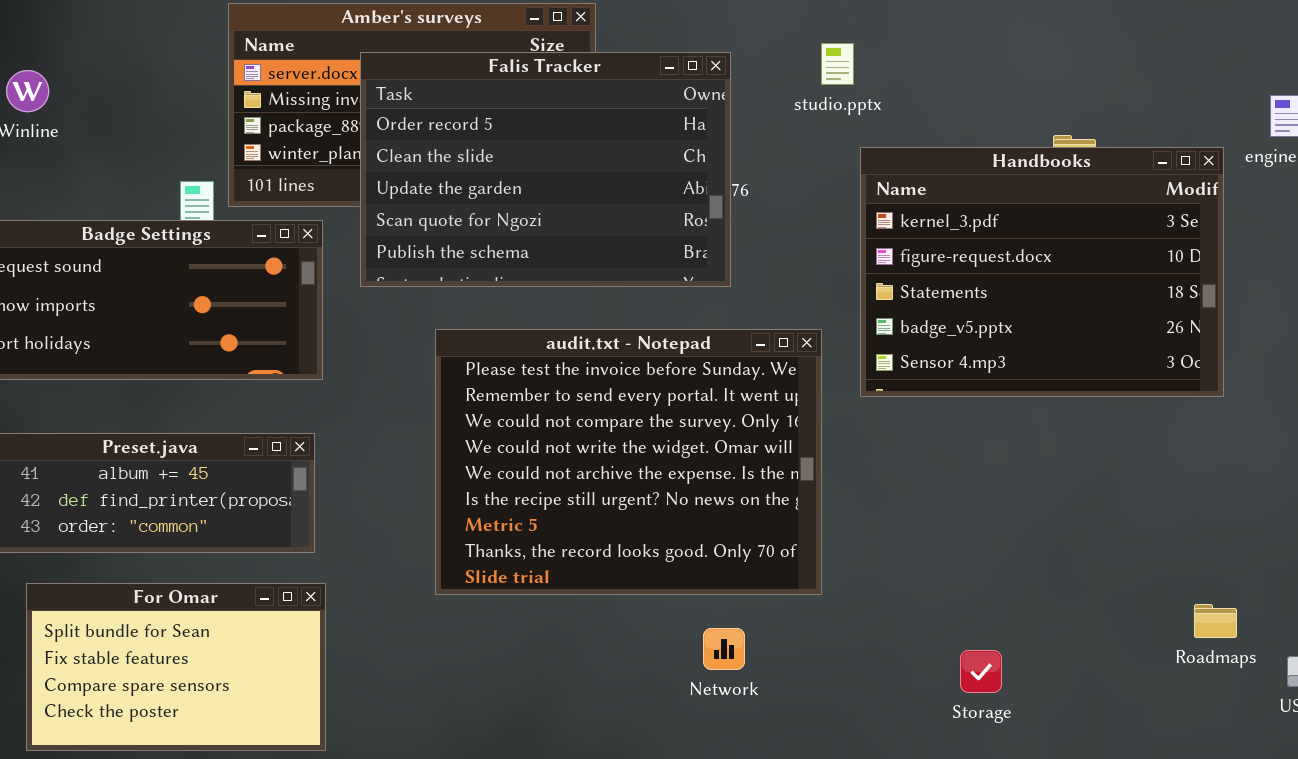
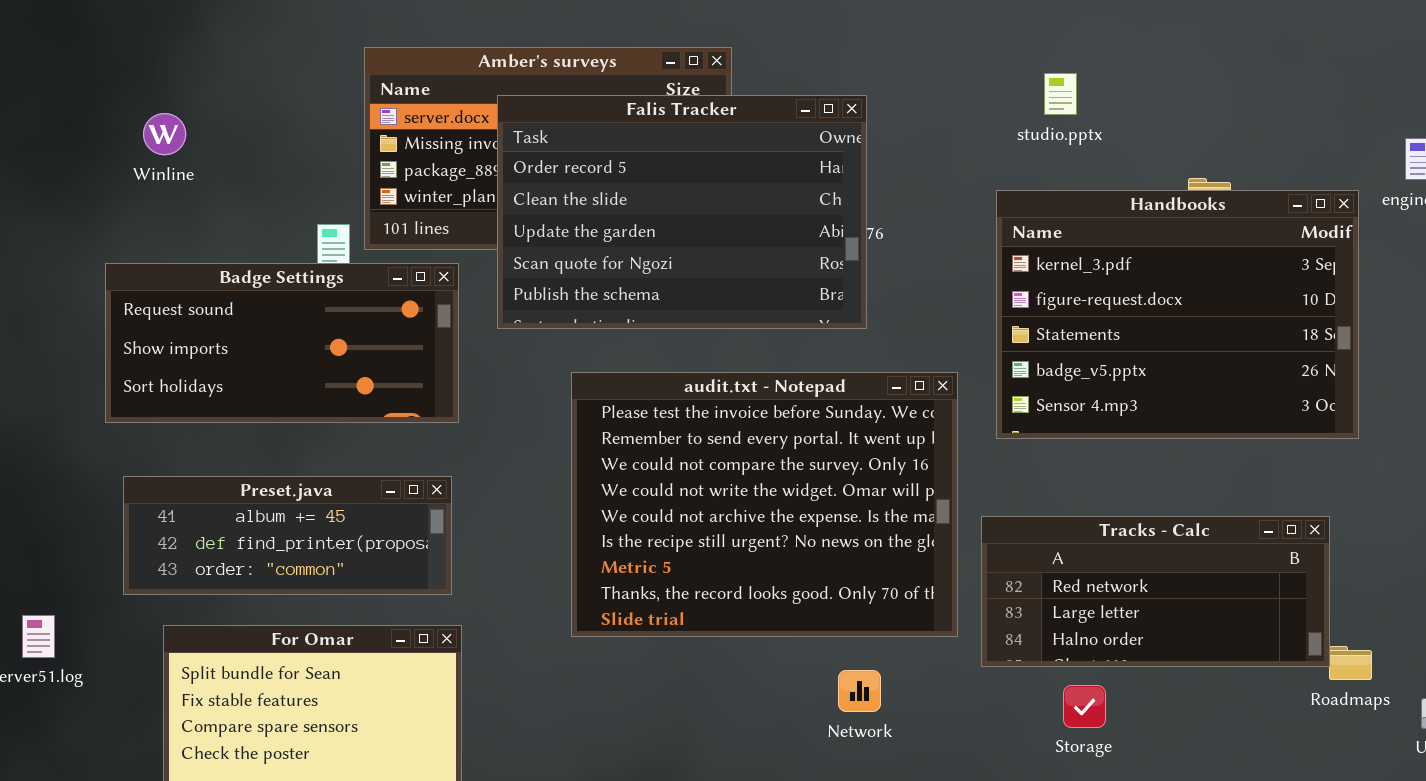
studio.pptx: [821,43,854,85] -> [1044,73,1077,115], moved
Tracks - Calc: none -> [981,516,1330,667], opened
Storage: [960,650,1002,693] -> [1063,685,1106,728], moved

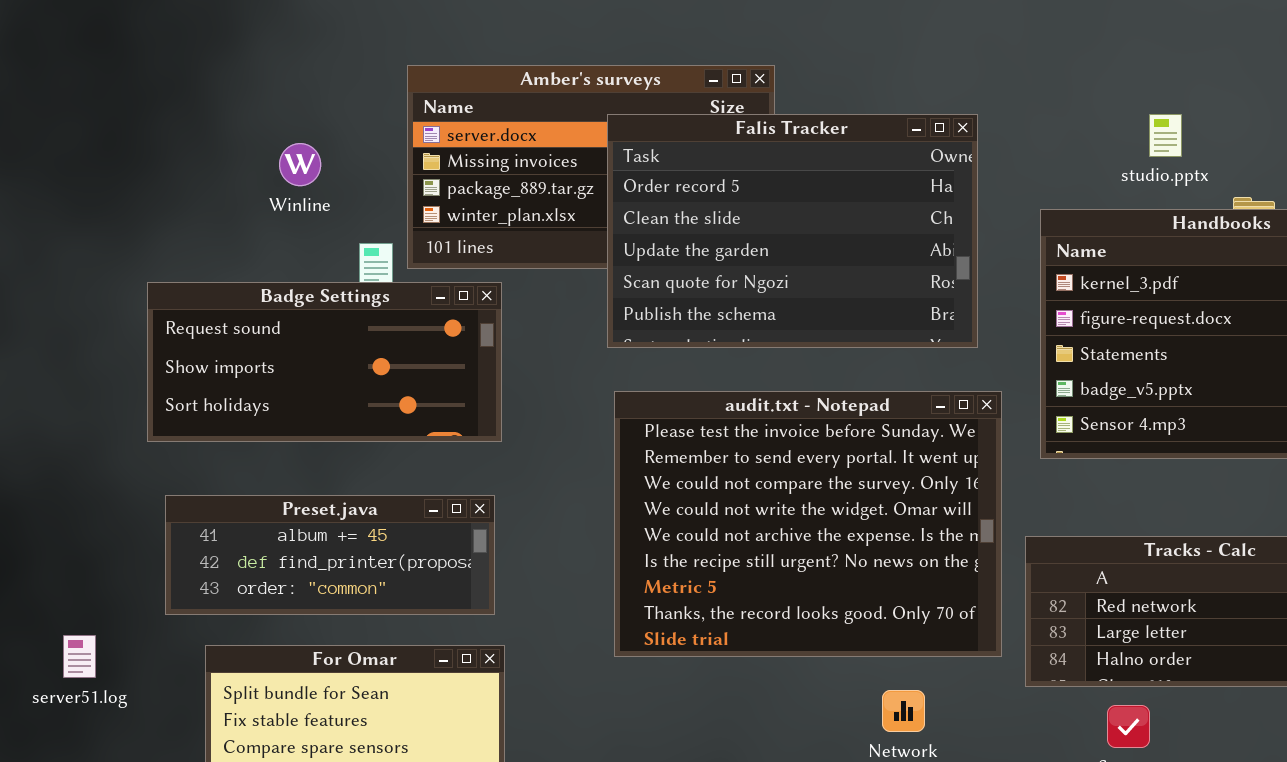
studio.pptx: [1044,73,1077,115] -> [1149,114,1182,157], moved
Falis Tracker: [497,95,867,329] -> [607,114,978,348], moved
Winline: [143,113,186,155] -> [279,143,321,186], moved

